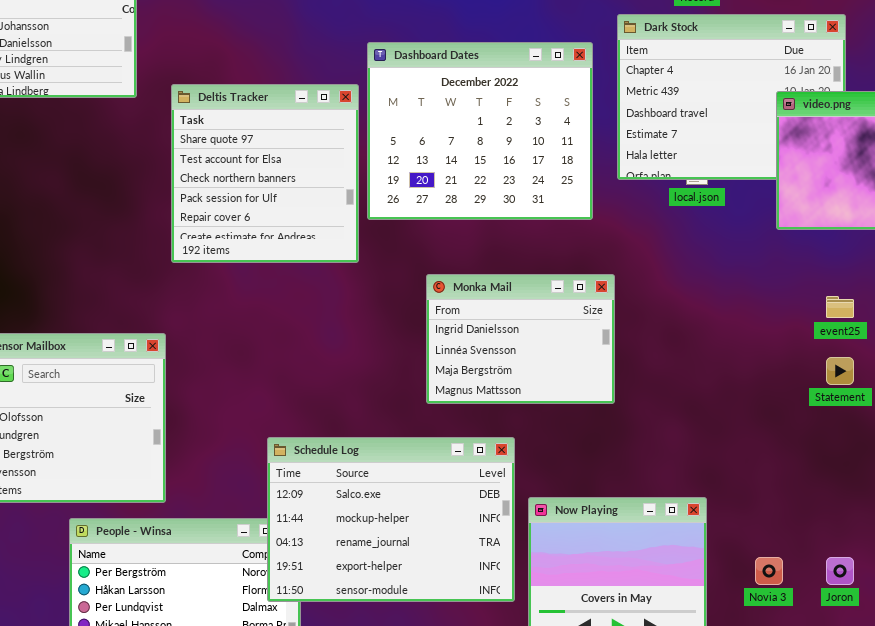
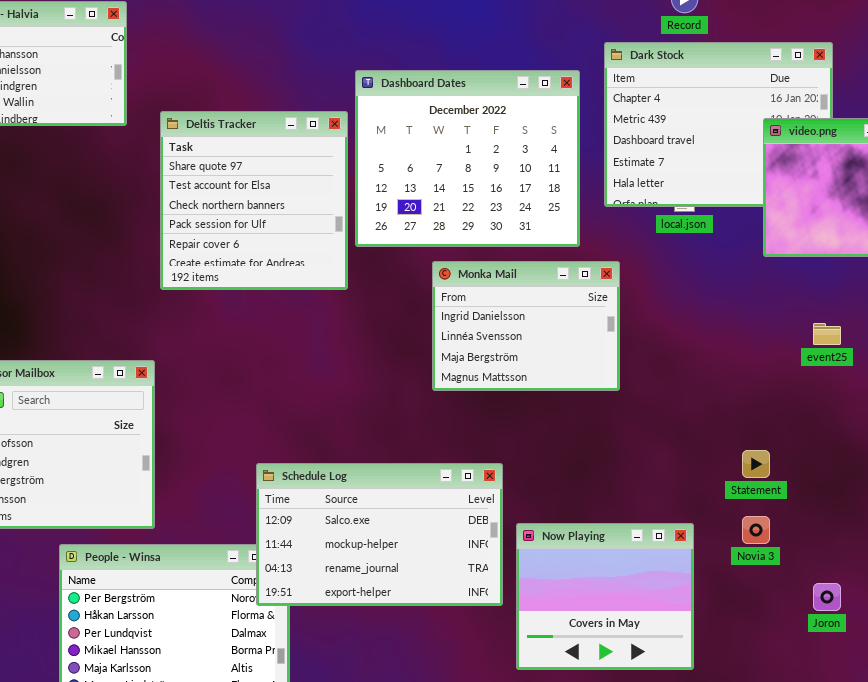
Monka Mail: [426,274,615,404] -> [432,261,620,391], moved
Statement: [826,357,854,385] -> [742,450,770,478], moved
Schedule Log: [267,437,515,602] -> [256,463,503,606], resized
Novia 3: [755,557,783,585] -> [742,516,770,544], moved

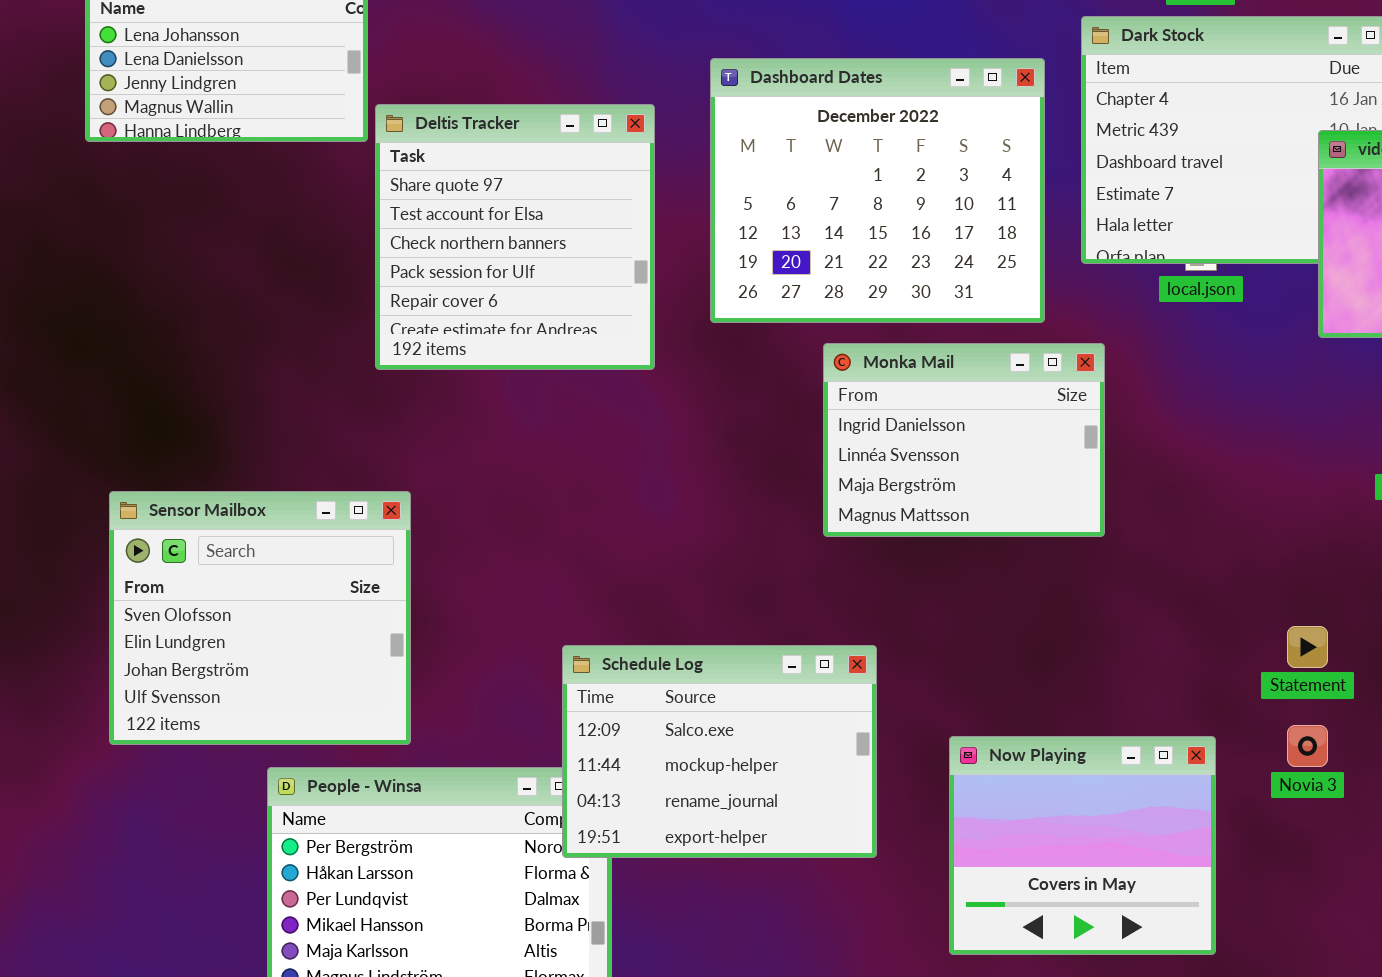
Deltis Tracker: [160,111,348,290] -> [375,104,655,370], moved
Schedule Log: [256,463,503,606] -> [562,645,877,858], resized

